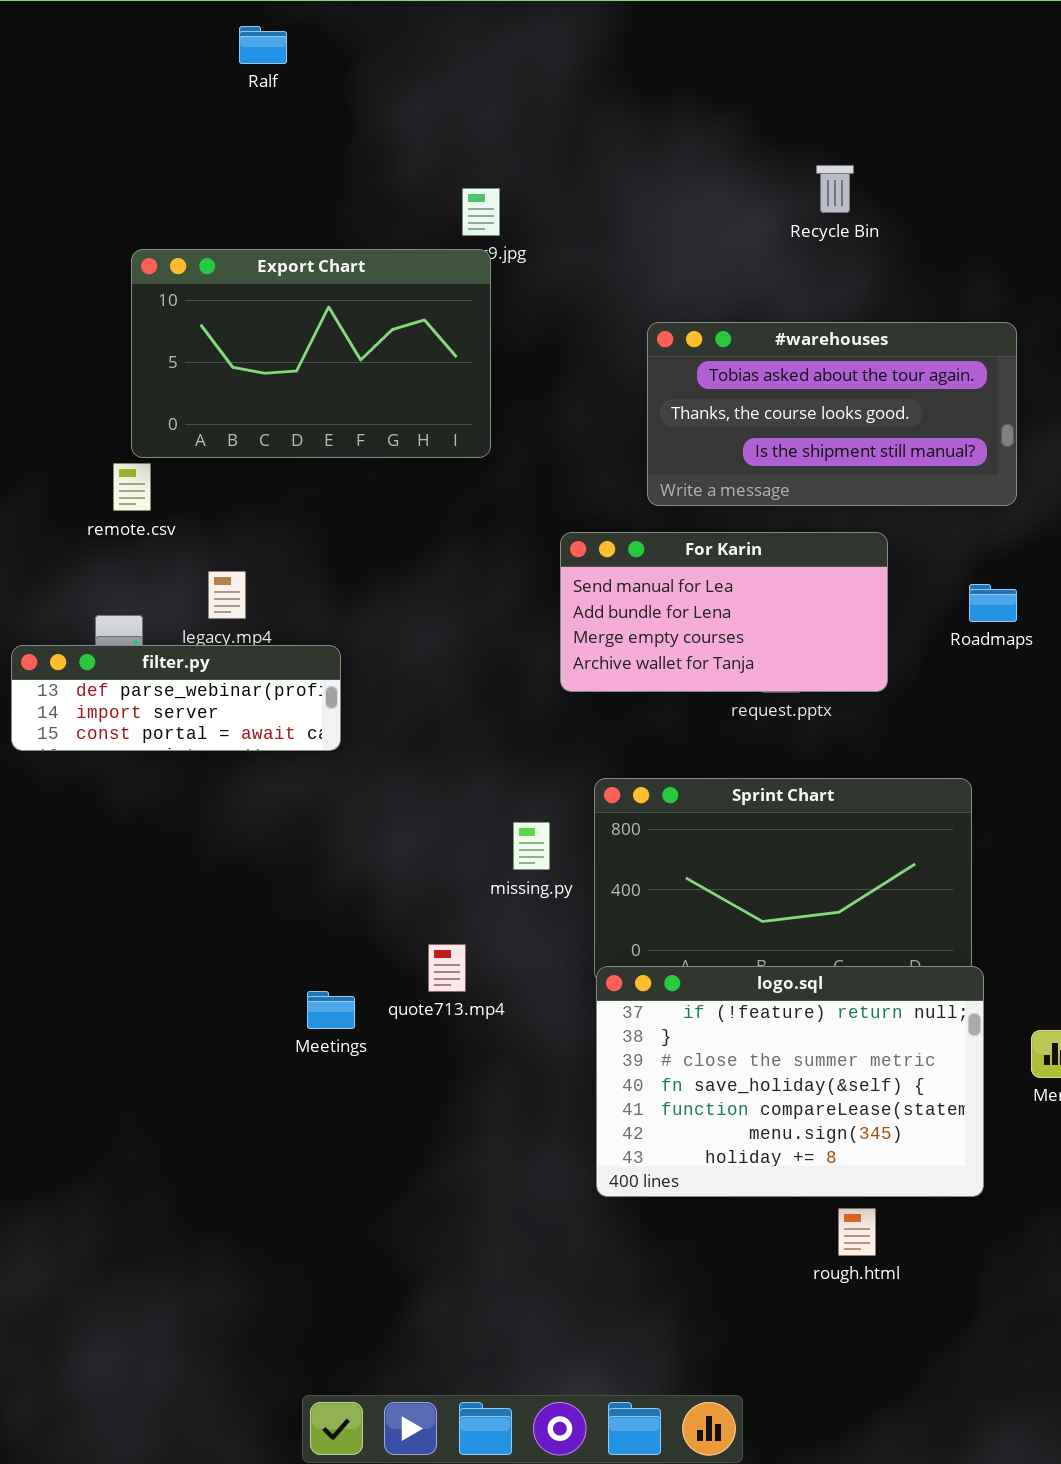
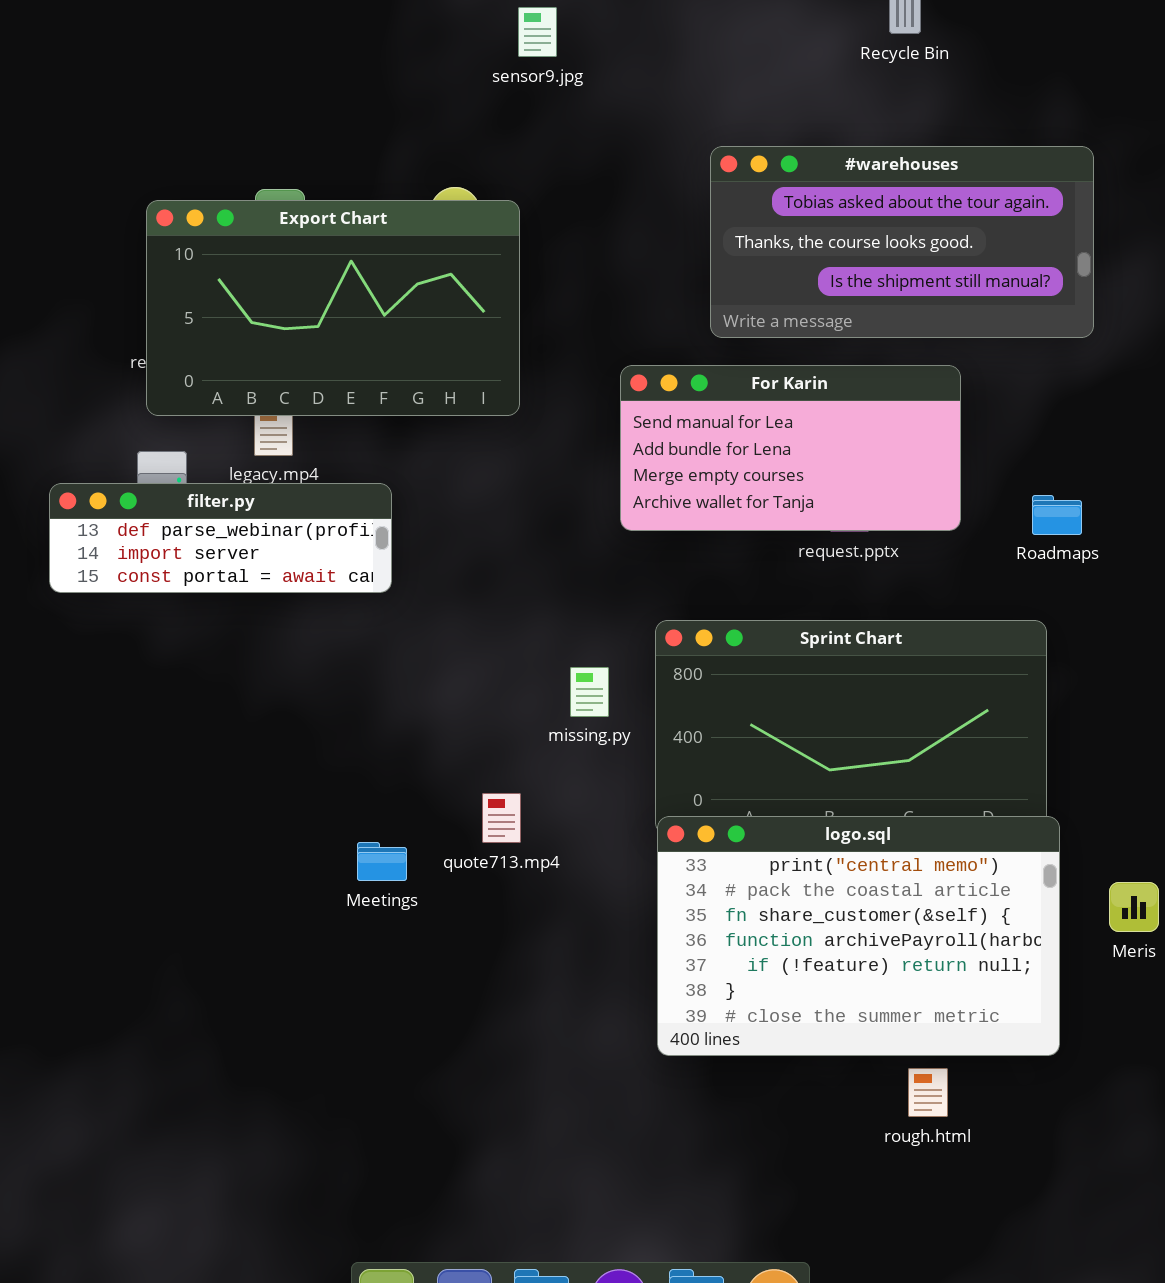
Export Chart: [131,249,491,458] -> [146,200,520,416], moved
Roadmaps: [969,584,1017,622] -> [1032,495,1082,535], moved
logo.sql: [596,966,984,1197] -> [657,816,1060,1056], scrolled up 4 rows

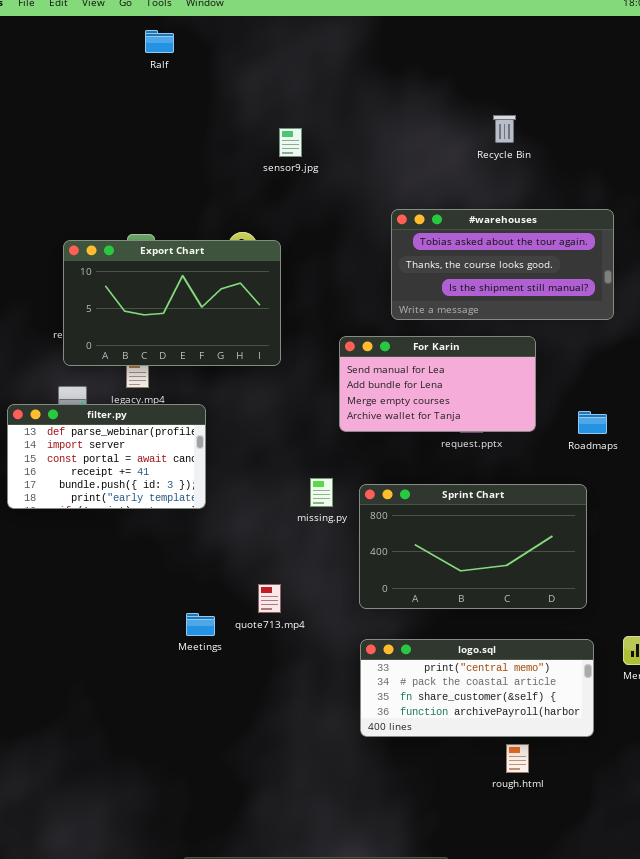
filter.py: [49,483,392,593] -> [7,404,206,509], resized
missing.py: [570,667,609,717] -> [310,478,333,507], moved
logo.sql: [657,816,1060,1056] -> [360,639,594,737], resized

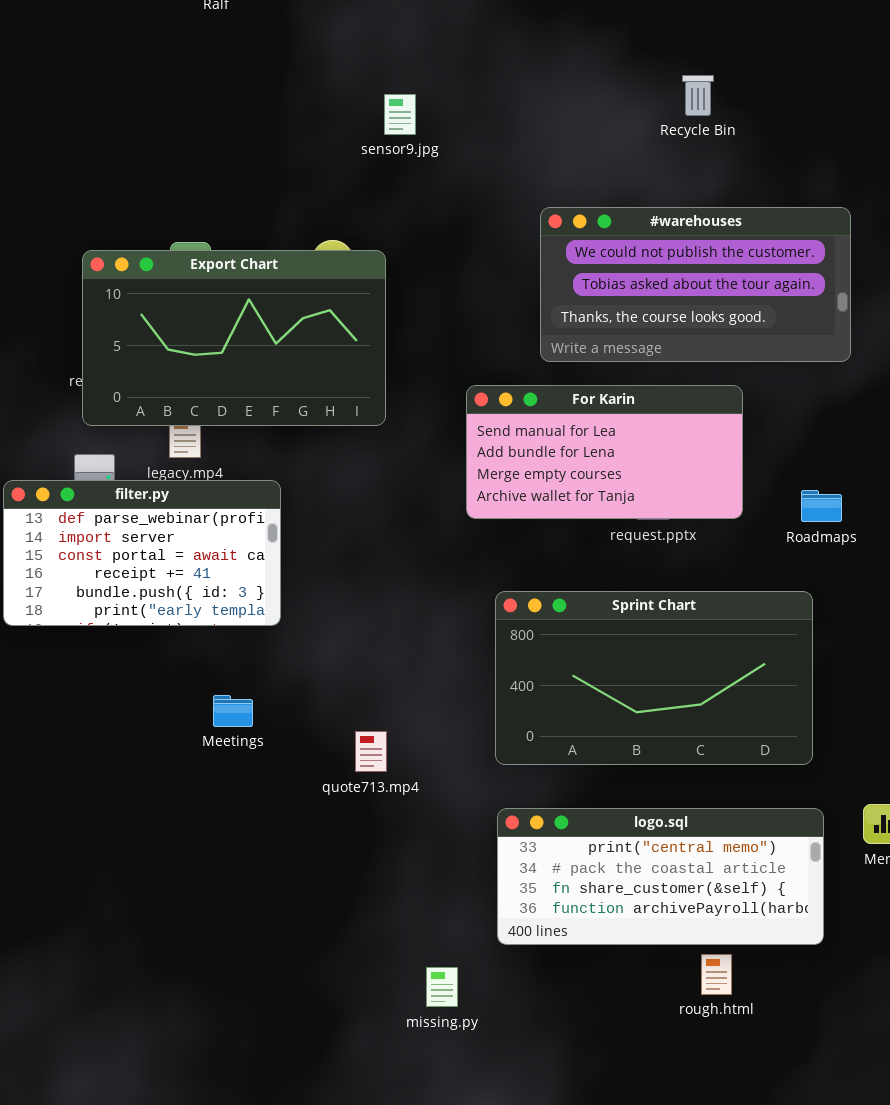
#warehouses: [391,209,614,320] -> [540,207,851,362], scrolled up 1 row
missing.py: [310,478,333,507] -> [426,967,458,1007], moved
Meetings: [186,613,215,636] -> [213,695,253,727], moved

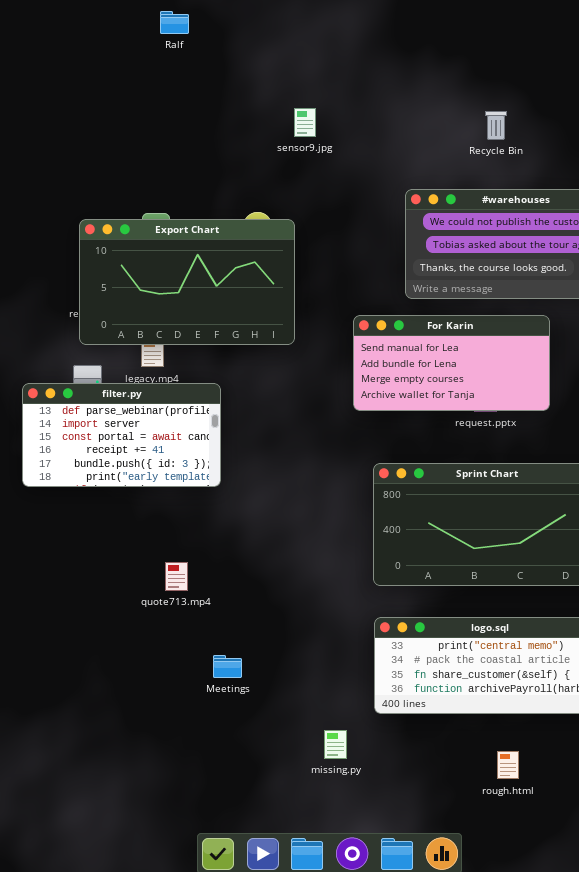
Recycle Bin: [682,75,714,116] -> [485,111,507,140], moved
Meetings: [213,695,253,727] -> [213,655,242,678], moved
quote713.mp4: [355,731,387,772] -> [165,562,188,591], moved
rough.html: [701,954,732,995] -> [497,751,519,779], moved

